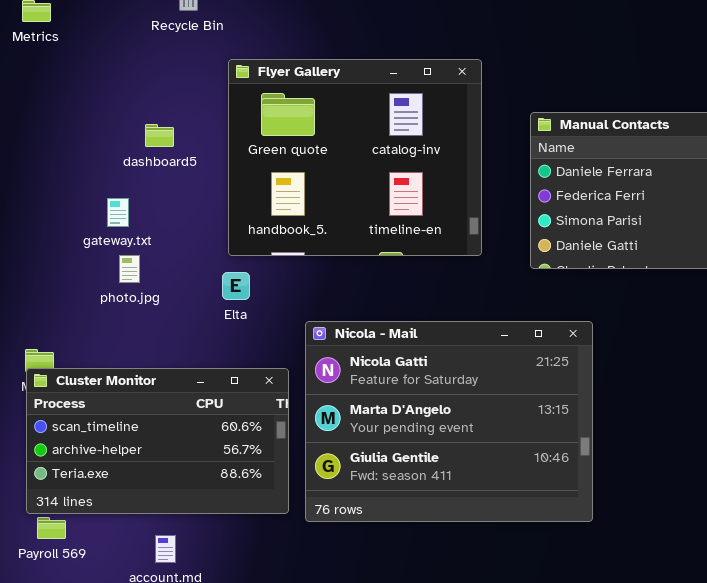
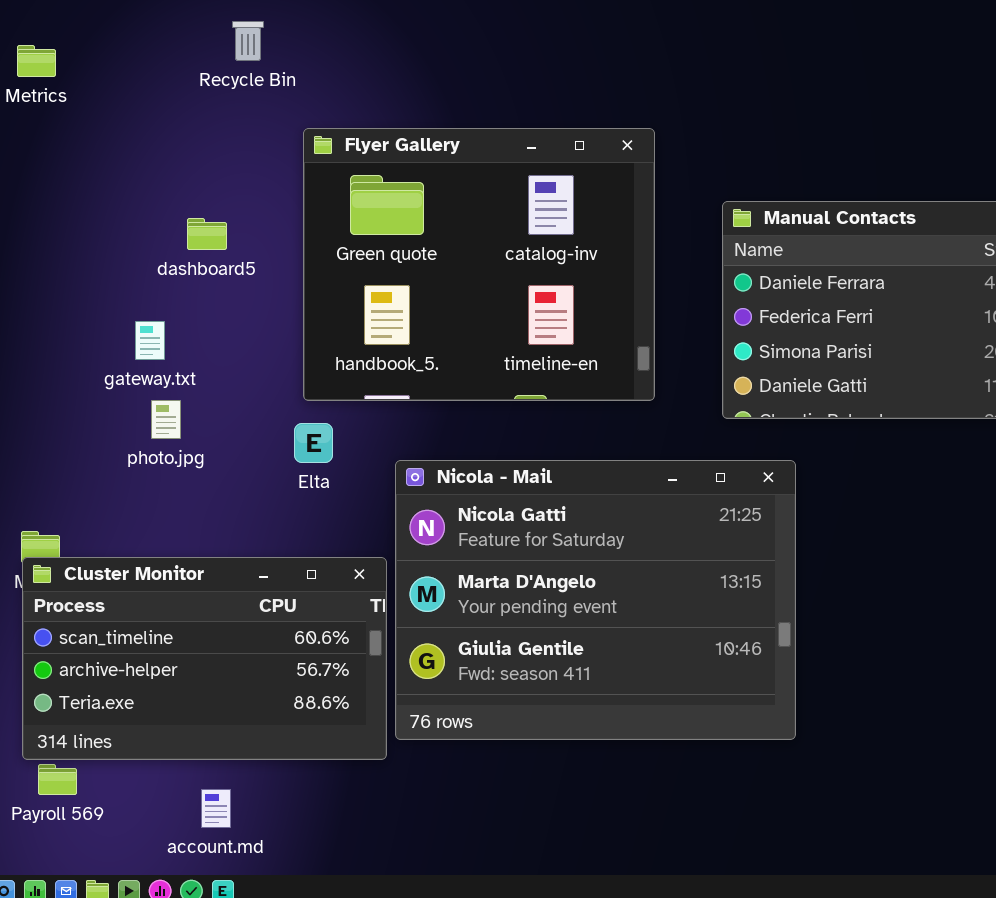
Nicola - Mail: [305,321,593,522] -> [395,460,796,740], moved

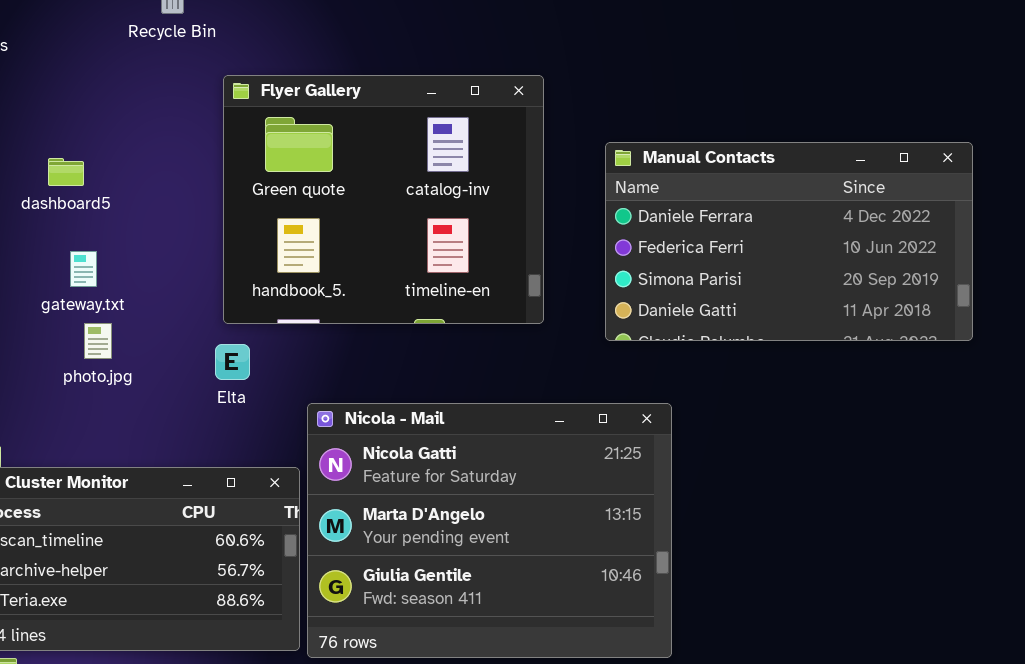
dashboard5: [187,218,227,250] -> [48,158,84,186], moved
Nicola - Mail: [395,460,796,740] -> [307,403,672,658], moved

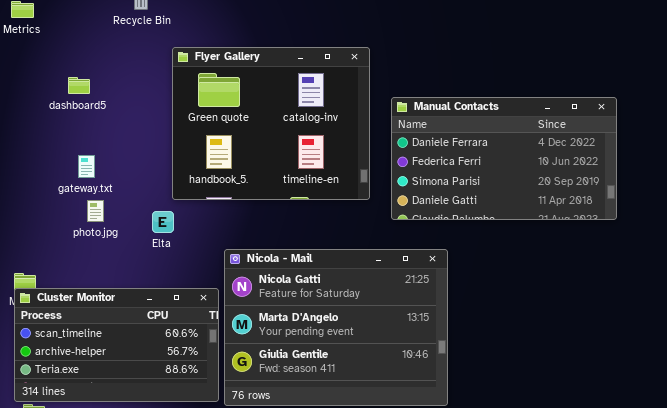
Manual Contacts: [605,142,973,341] -> [391,97,617,220], moved
dashboard5: [48,158,84,186] -> [68,77,90,94], moved
Elta: [215,344,250,380] -> [152,211,174,233], moved

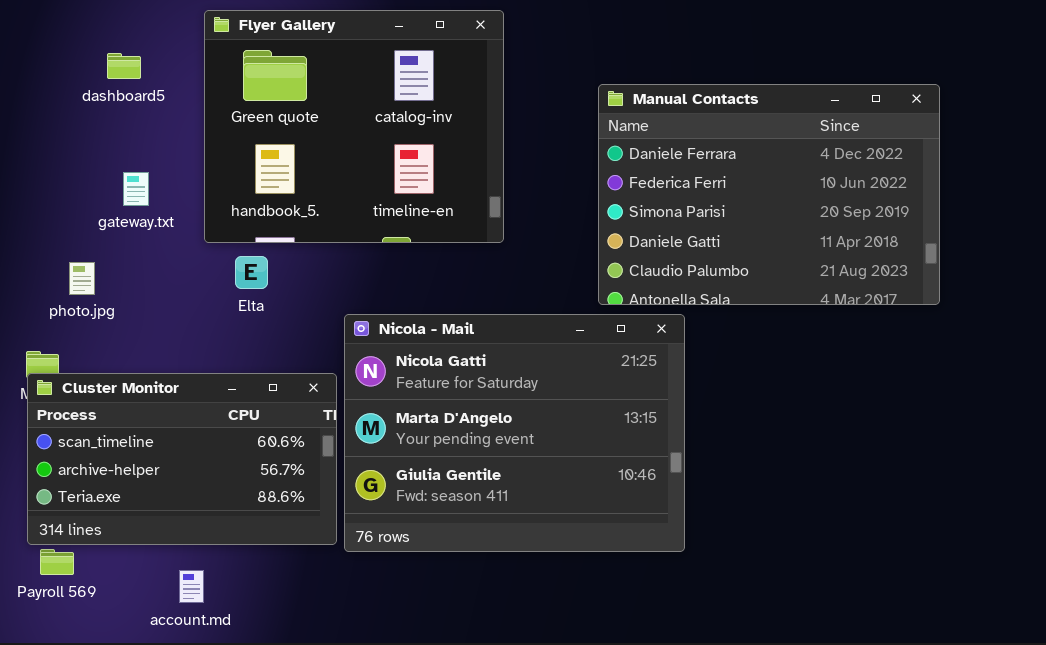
Flyer Gallery: [172,47,370,200] -> [204,10,504,243], moved
Manual Contacts: [391,97,617,220] -> [598,84,940,305], resized
photo.jpg: [87,200,104,222] -> [69,262,95,295], moved

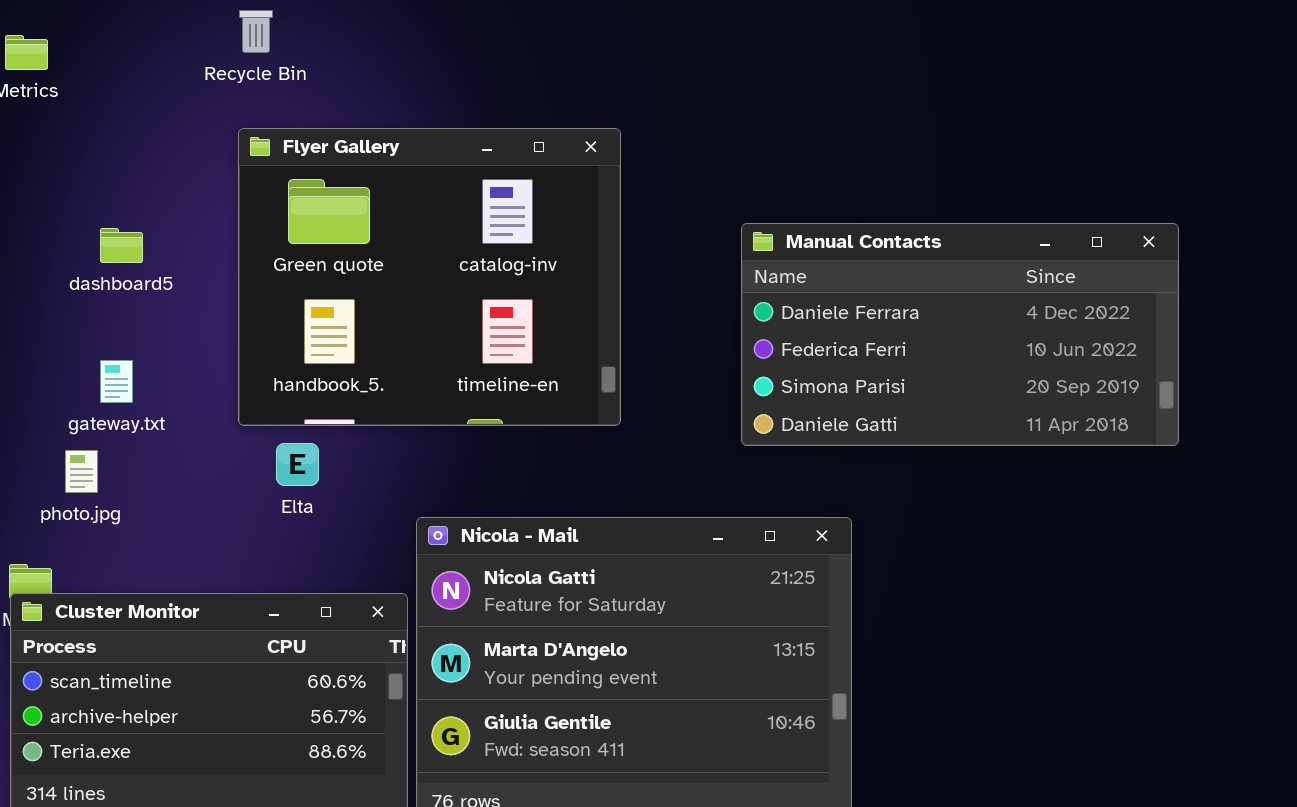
dashboard5: [107,53,141,79] -> [100,228,143,263], moved
Manual Contacts: [598,84,940,305] -> [741,223,1179,446], resized
gateway.txt: [123,172,149,206] -> [100,360,133,403], moved

